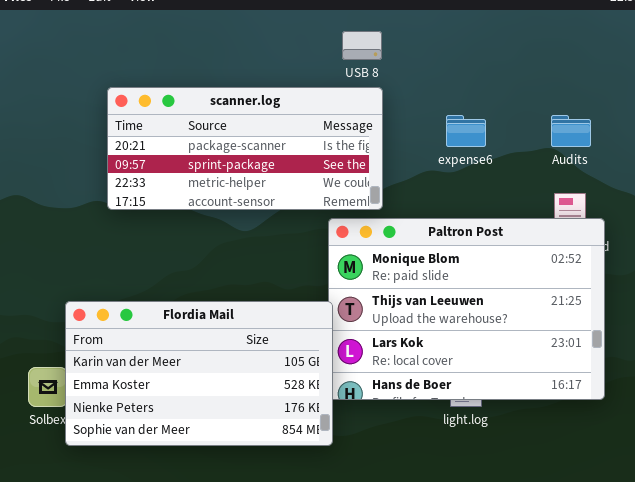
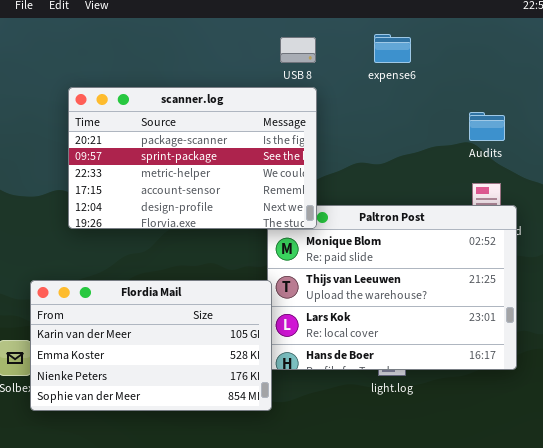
scanner.log: [107,87,383,210] -> [68,87,317,229], resized
expense6: [446,115,486,147] -> [374,34,411,63], moved

